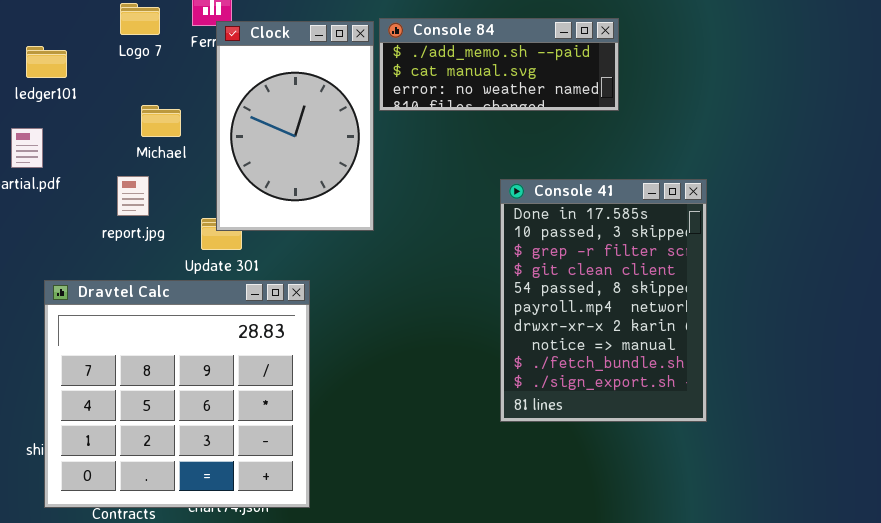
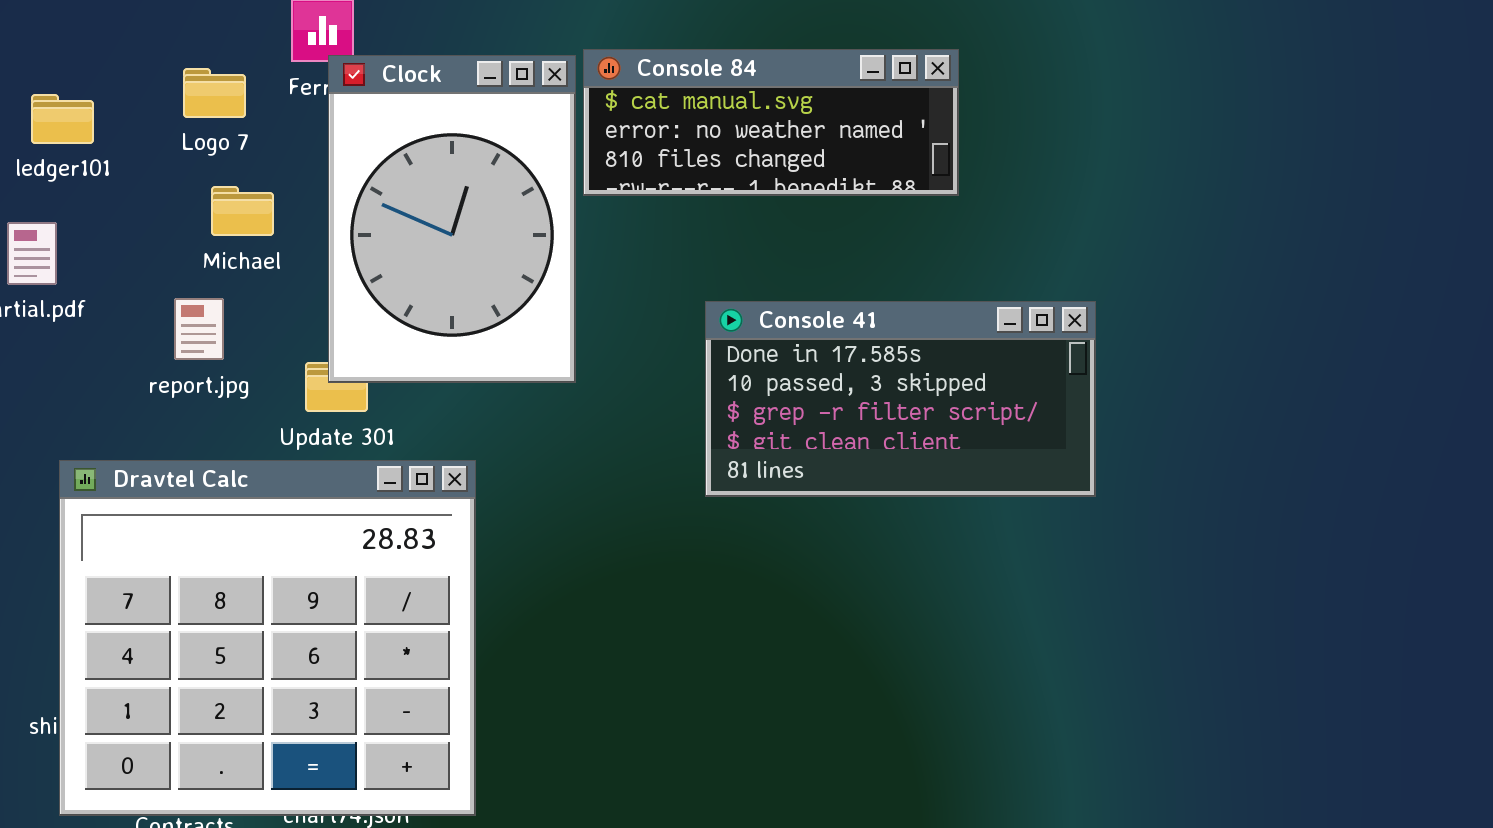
Logo 7: [120,3,160,35] -> [183,68,246,118], moved
Console 84: [379,18,619,111] -> [583,49,959,196], scrolled down 1 row
Console 41: [500,179,707,422] -> [705,301,1096,497], resized

